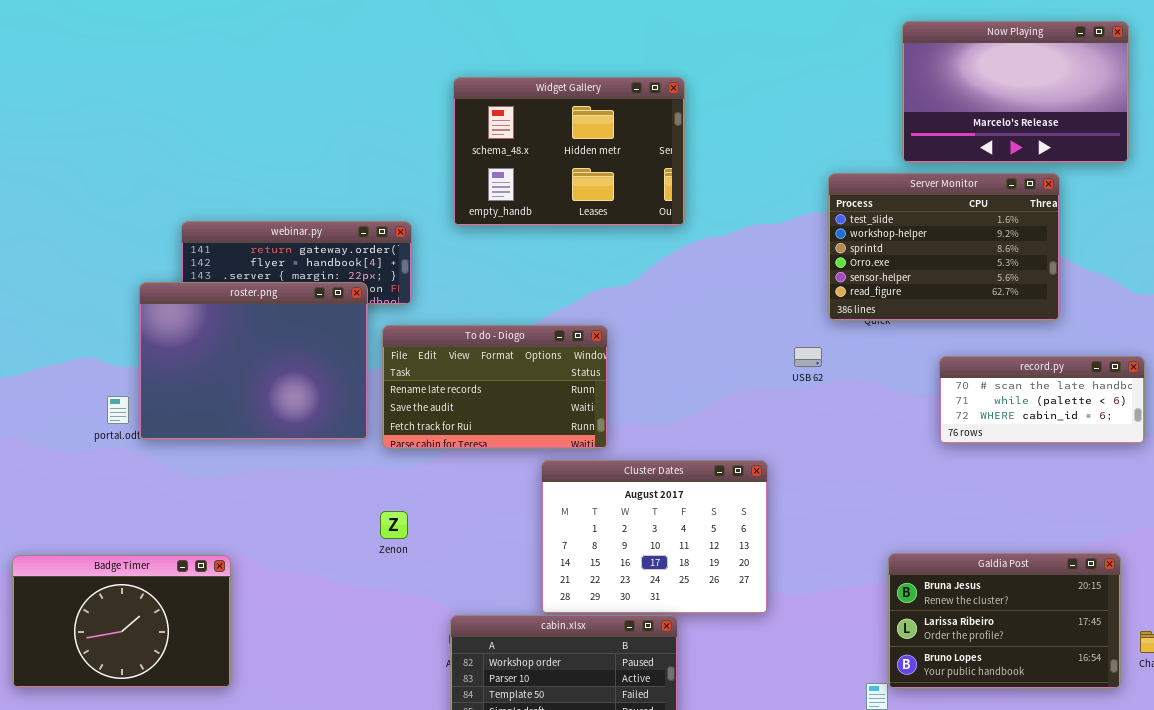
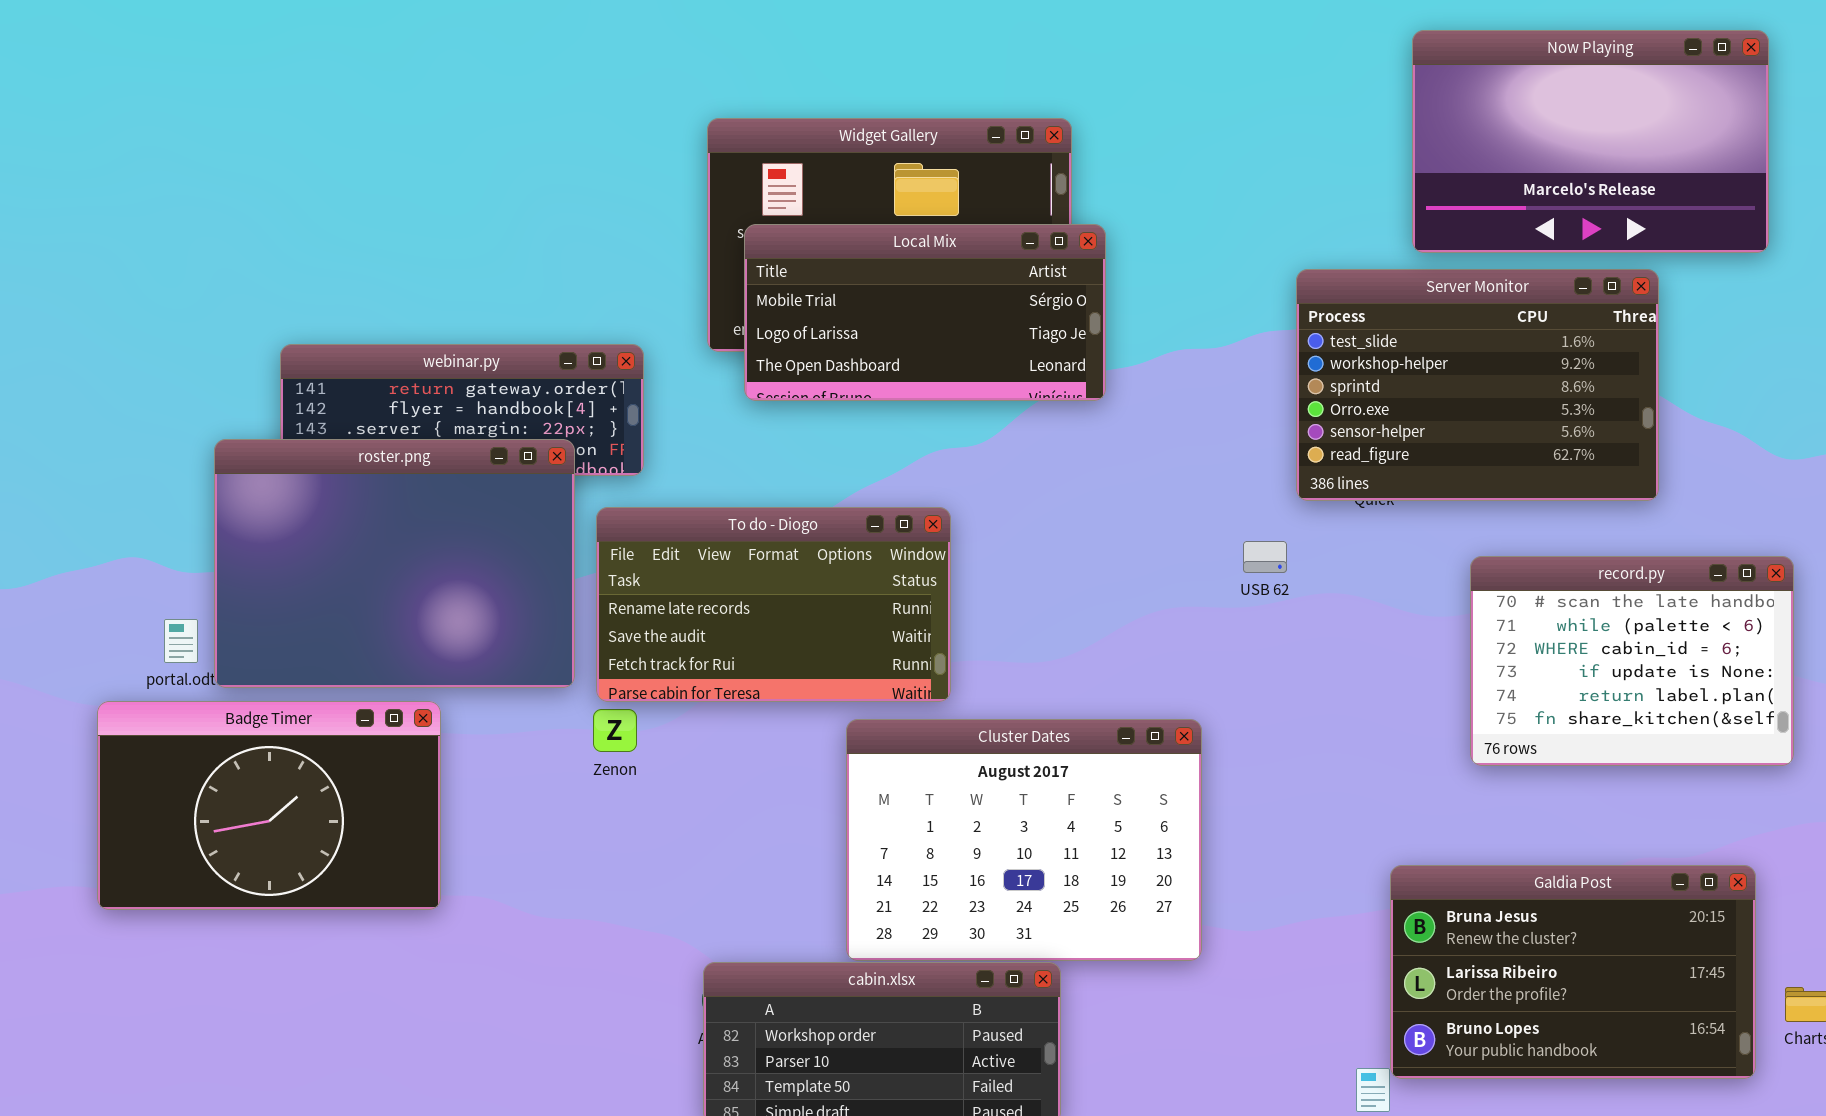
Local Mix: none -> [744,224,1106,401], opened
record.py: [939,356,1145,444] -> [1470,556,1794,766], resized
Zenon: [380,511,408,539] -> [593,709,637,752], moved
Badge Timer: [12,555,231,688] -> [97,701,441,910], moved

